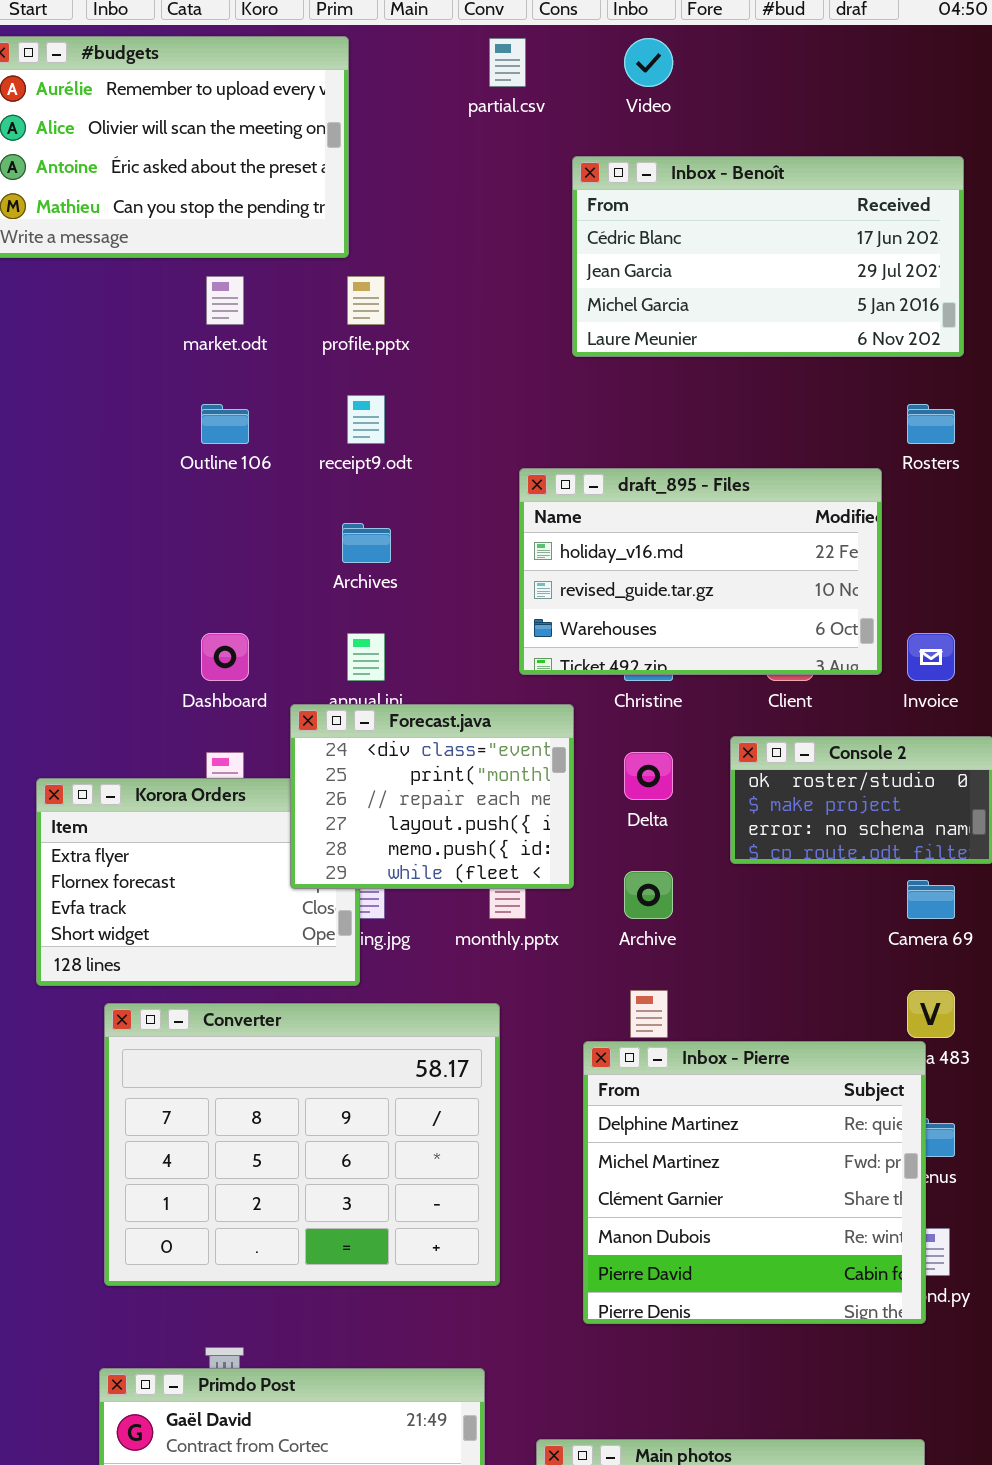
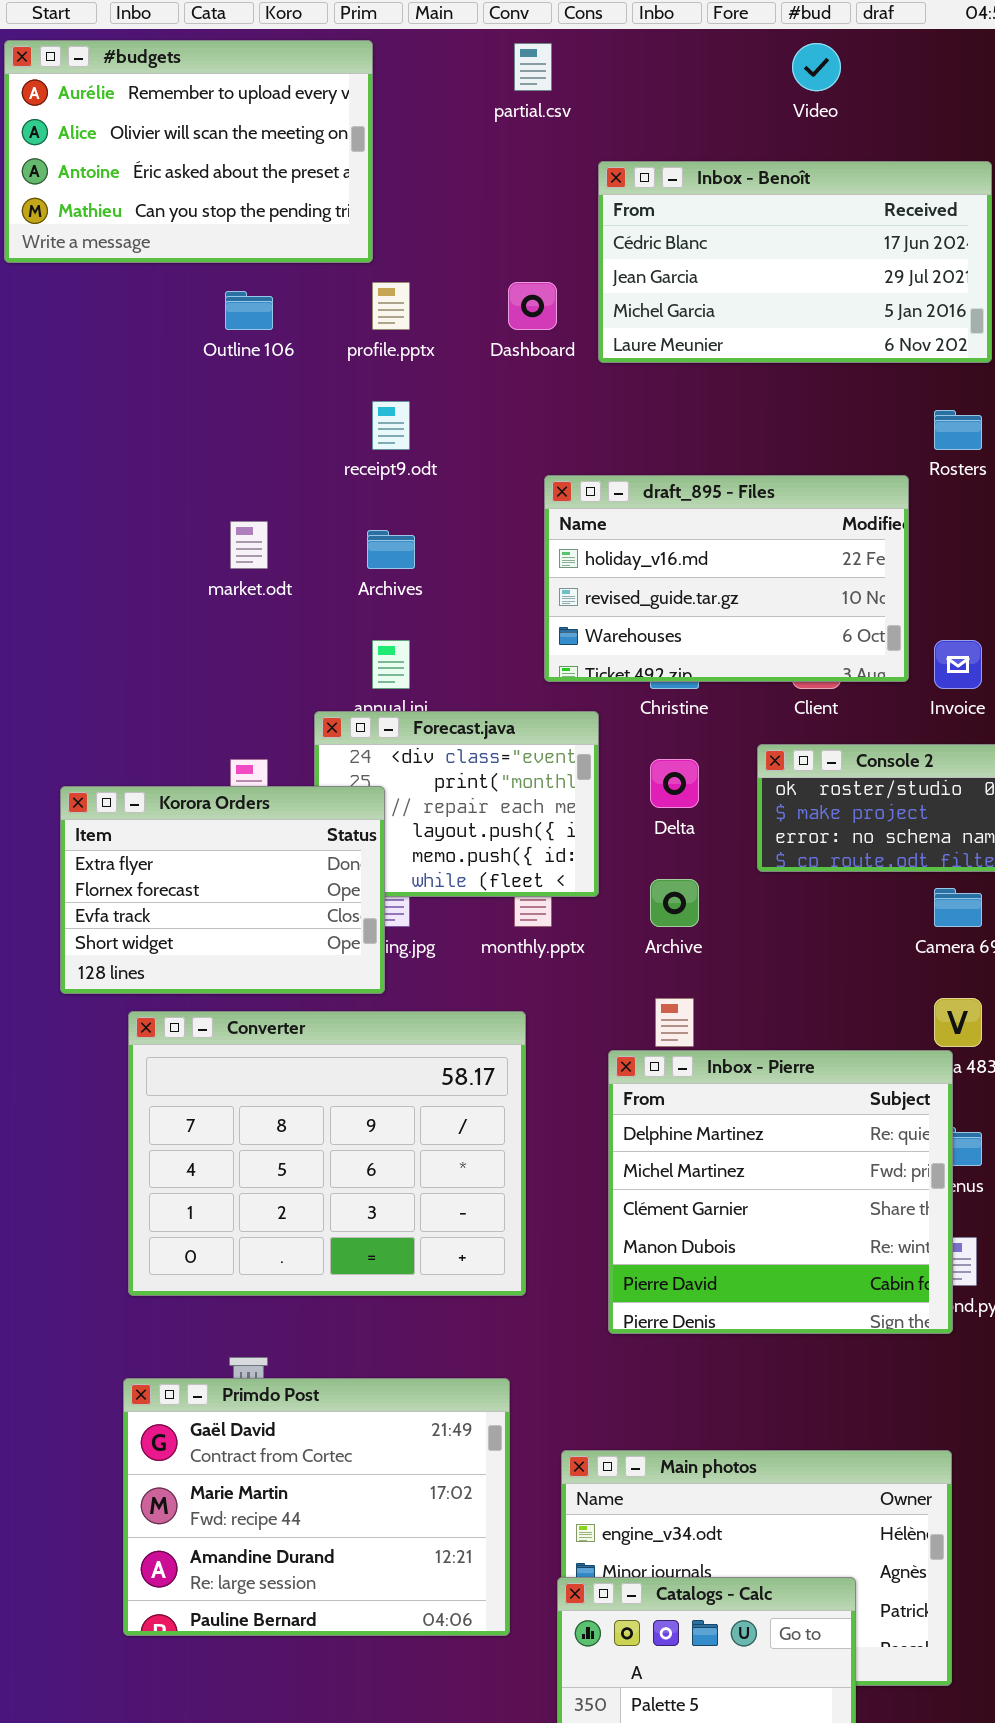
Video: [624,38,673,87] -> [792,43,841,91], moved
market.odt: [206,276,244,325] -> [230,521,268,569], moved
Outline 106: [201,404,249,444] -> [225,291,273,330], moved
Dashboard: [201,633,249,681] -> [508,282,557,330], moved
Korora Orders: [36,778,360,986] -> [60,786,385,994], raised

